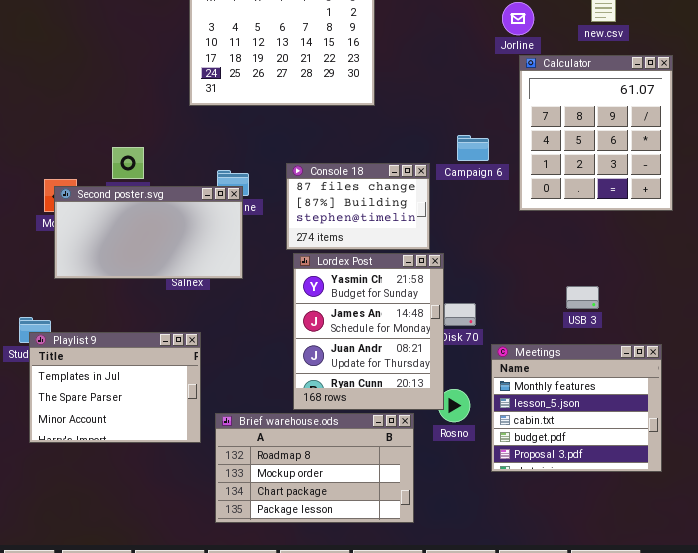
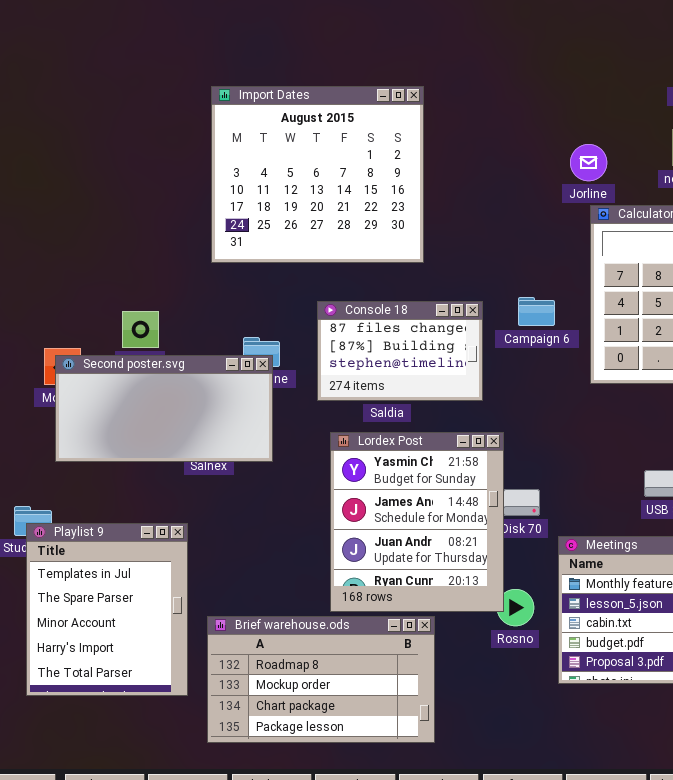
Console 18: [286,163,430,250] -> [317,301,483,401], moved
Playlist 9: [29,332,201,443] -> [26,523,188,696], resized
Brief warehouse.ods: [215,413,414,523] -> [207,616,435,743], moved

